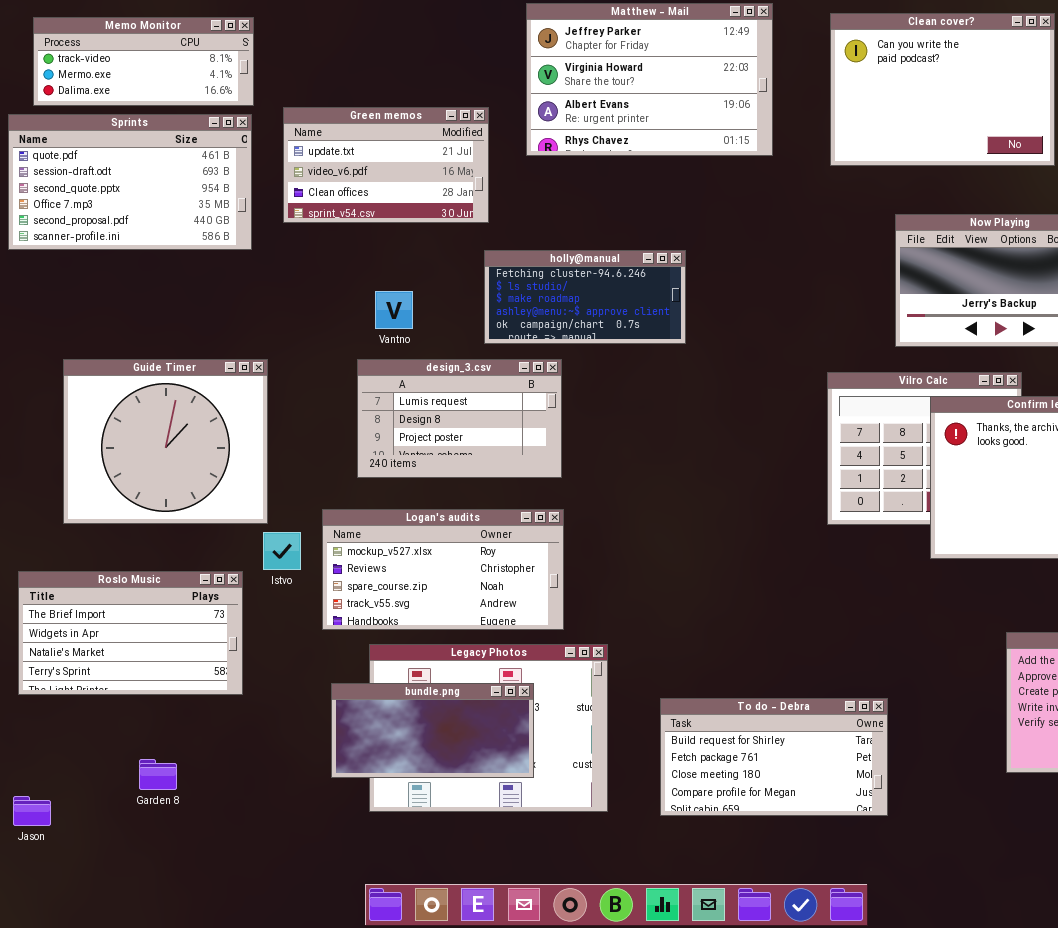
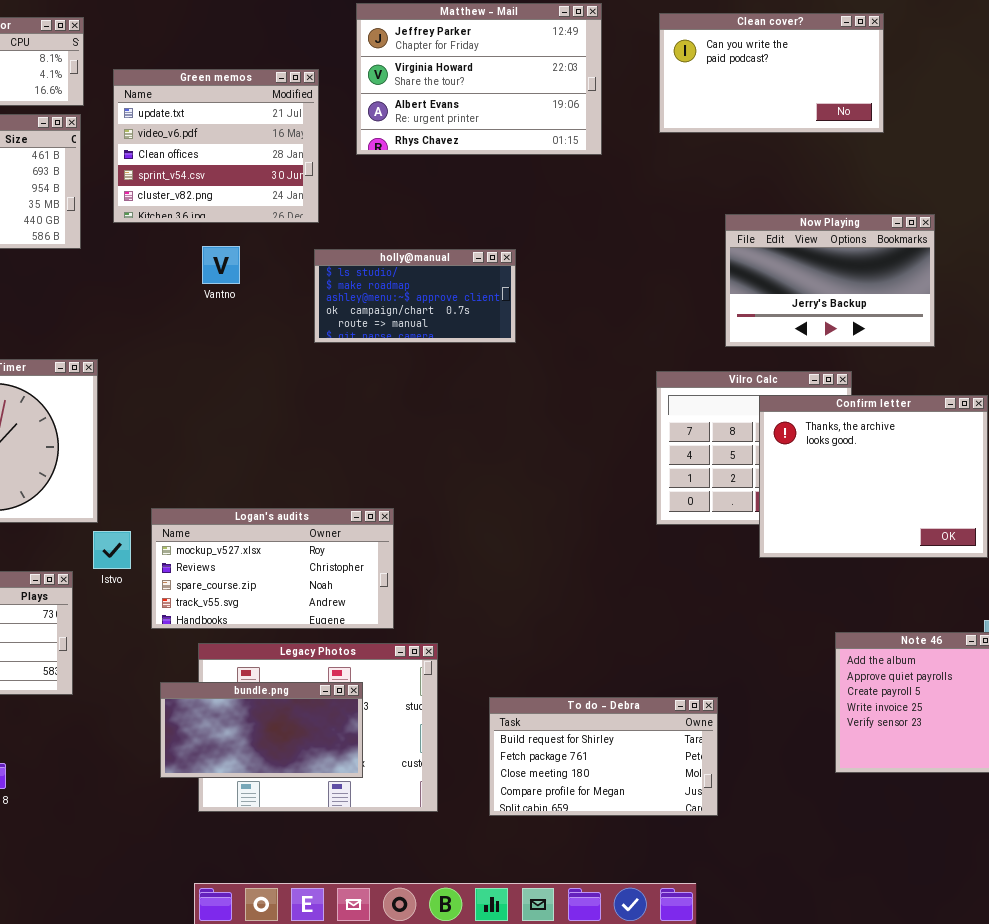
Clean cover?: [830,13,1055,166] -> [659,13,884,133], resized
Green memos: [283,107,489,223] -> [113,69,319,223], resized
holly@manual: [484,250,686,344] -> [314,249,516,343], scrolled down 1 row
Vantno: [375,291,413,329] -> [202,246,240,284], moved
design_3.csv: [357,359,562,478] -> none, closed

